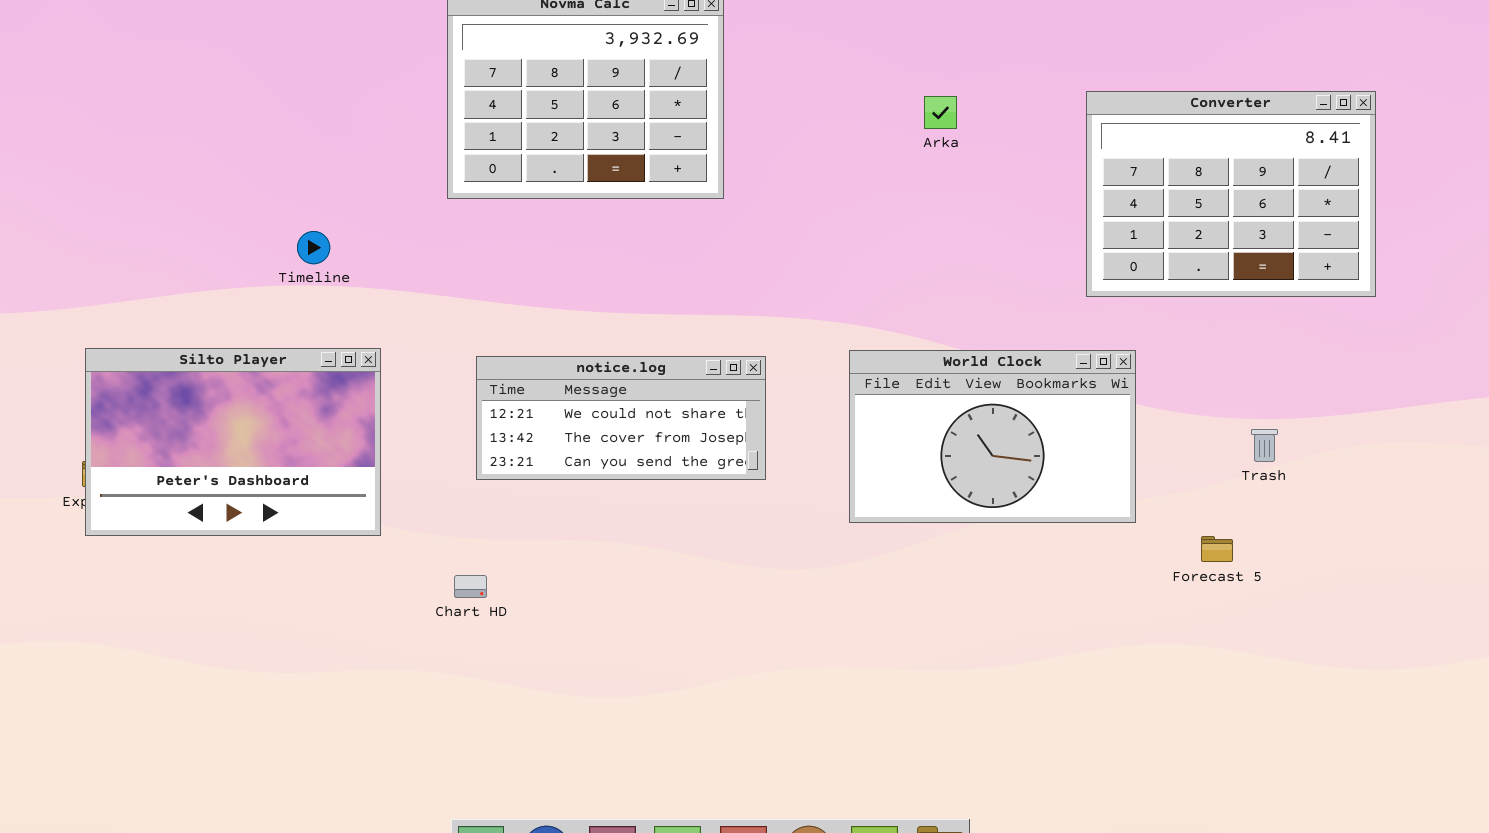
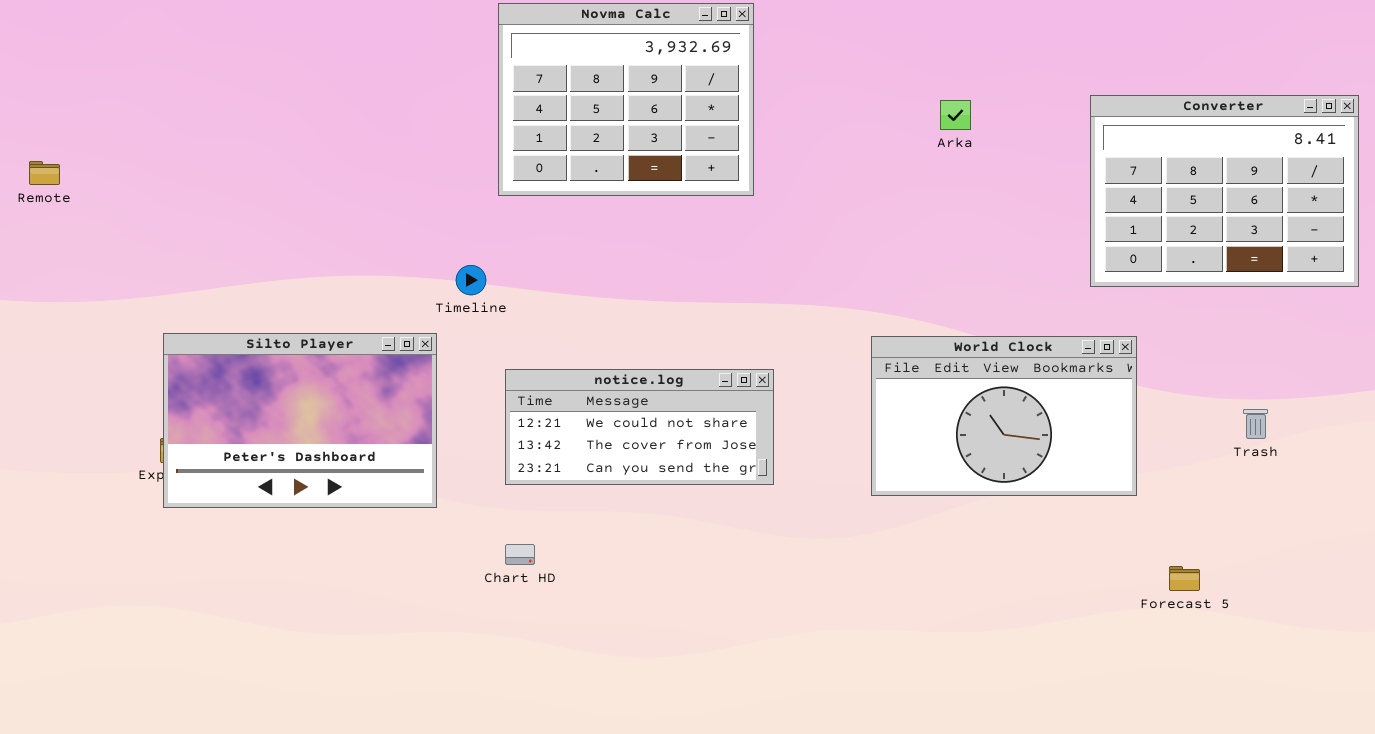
Timeline: [297,231,330,264] -> [456,265,486,295], moved
notice.log: [476,356,766,480] -> [505,369,774,485], moved
Forecast 5: [1201,536,1233,562] -> [1169,566,1200,591], moved

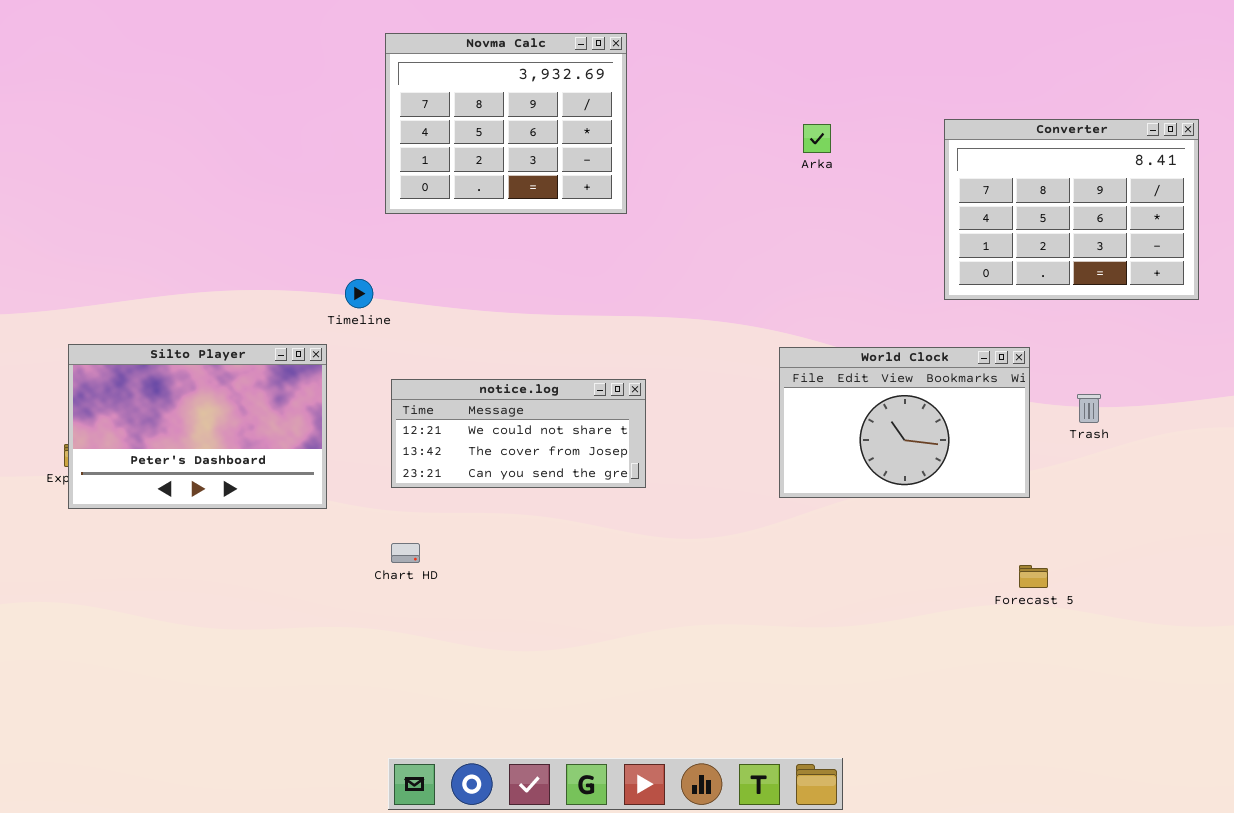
World Clock: [871,336,1137,496] -> [779,347,1030,498], moved
Trash: [1243,409,1268,439] -> [1077,394,1101,423], moved

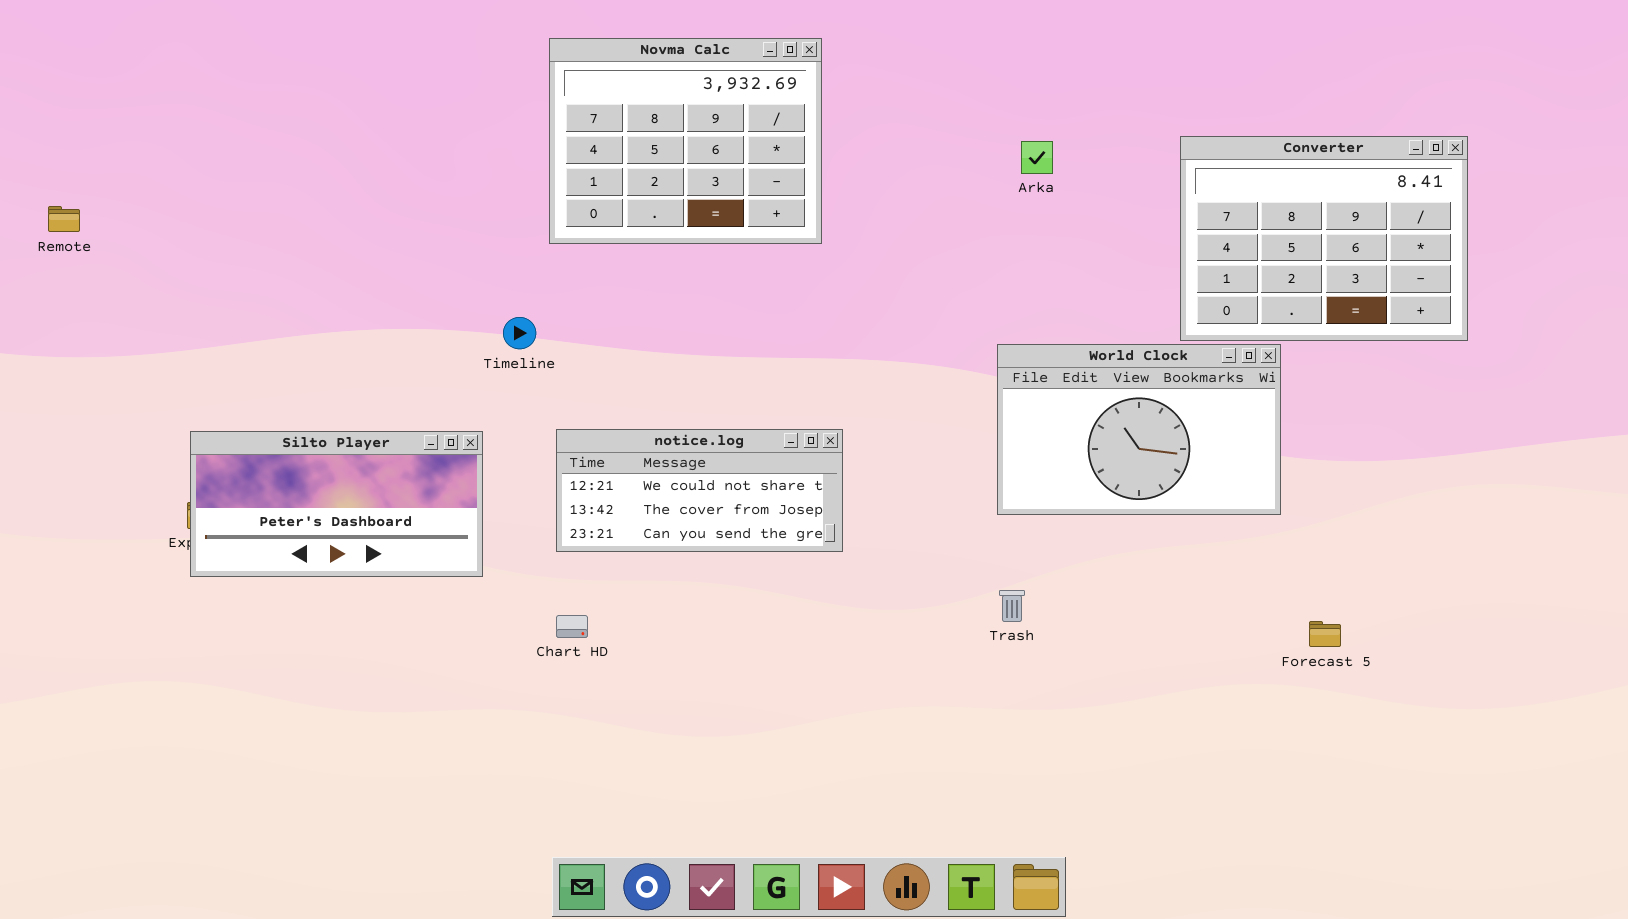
Silto Player: [68,344,327,509] -> [190,431,483,577], resized
World Clock: [779,347,1030,498] -> [997,344,1281,515], moved
Trash: [1077,394,1101,423] -> [999,590,1025,622], moved
Forecast 5: [1019,565,1048,588] -> [1309,621,1341,647], moved

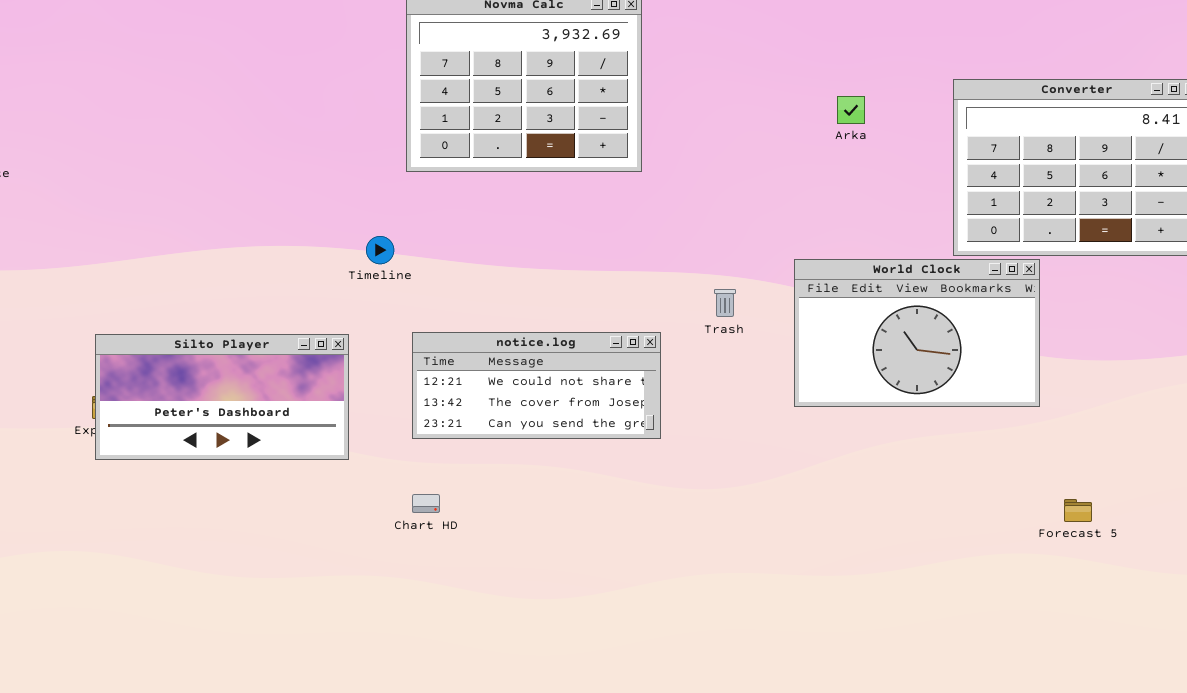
Arka: [1021,141,1053,174] -> [837,96,865,124], moved
Trash: [999,590,1025,622] -> [714,289,736,317], moved

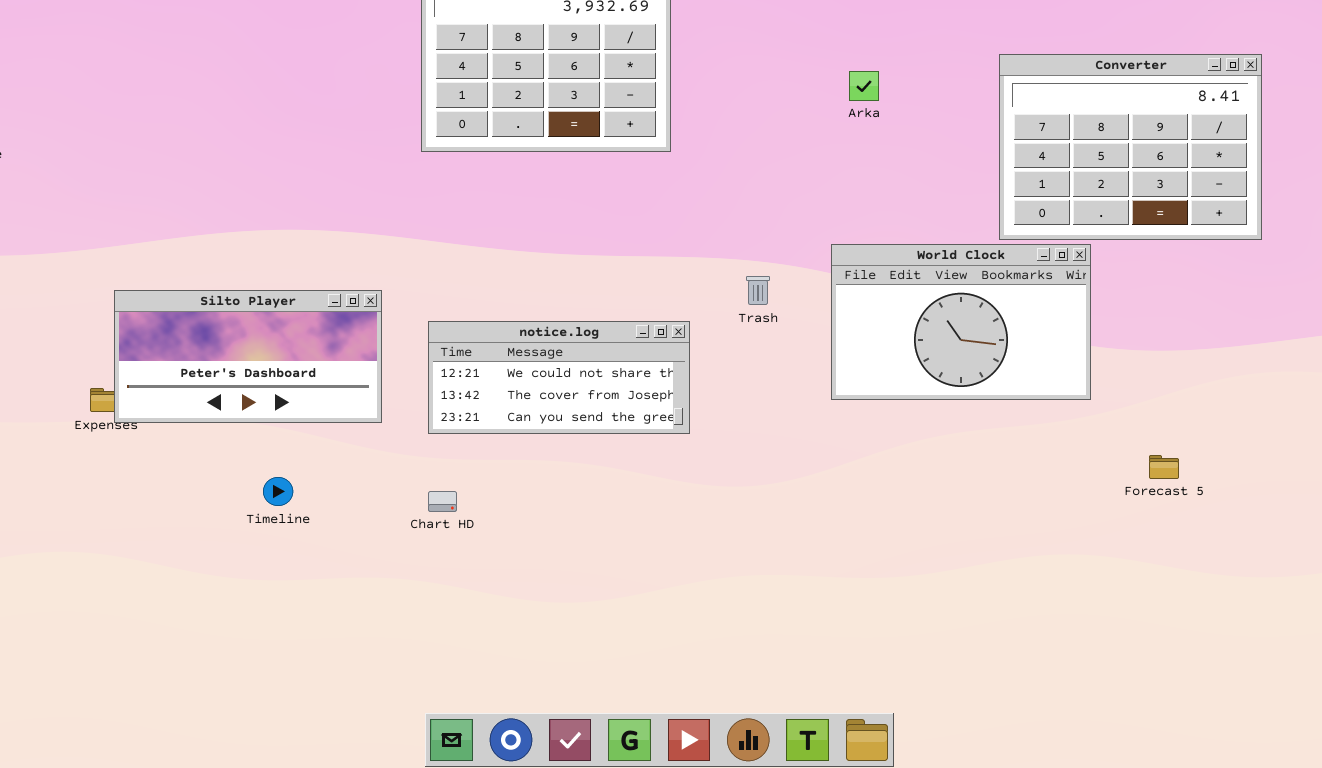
Arka: [837,96,865,124] -> [849,71,879,101], moved
Timeline: [366,236,394,264] -> [263,477,293,506], moved
Silto Player: [95,334,349,460] -> [114,290,382,423], moved
Forecast 5: [1064,499,1092,522] -> [1149,455,1179,479], moved

